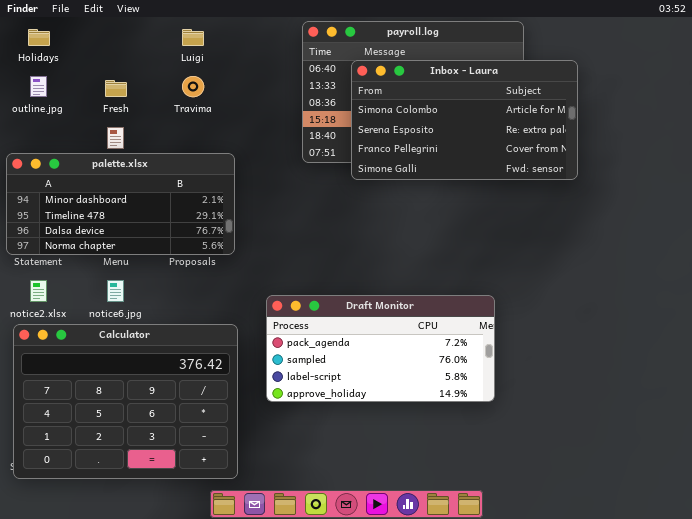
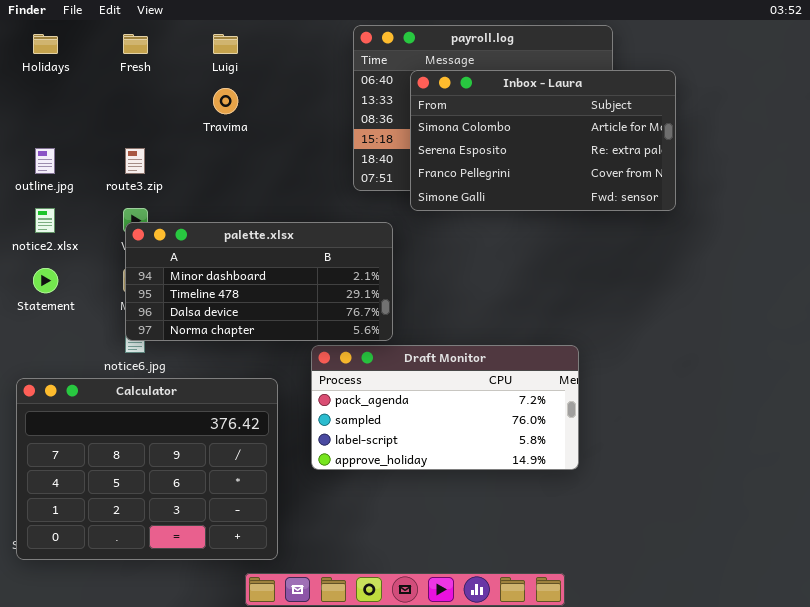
outline.jpg: [30,76,47,97] -> [35,148,55,174], moved
Fresh: [105,80,127,97] -> [123,34,148,54], moved
palette.xlsx: [6,153,235,255] -> [125,222,393,341], moved
notice2.xlsx: [30,280,47,302] -> [35,208,55,233], moved

